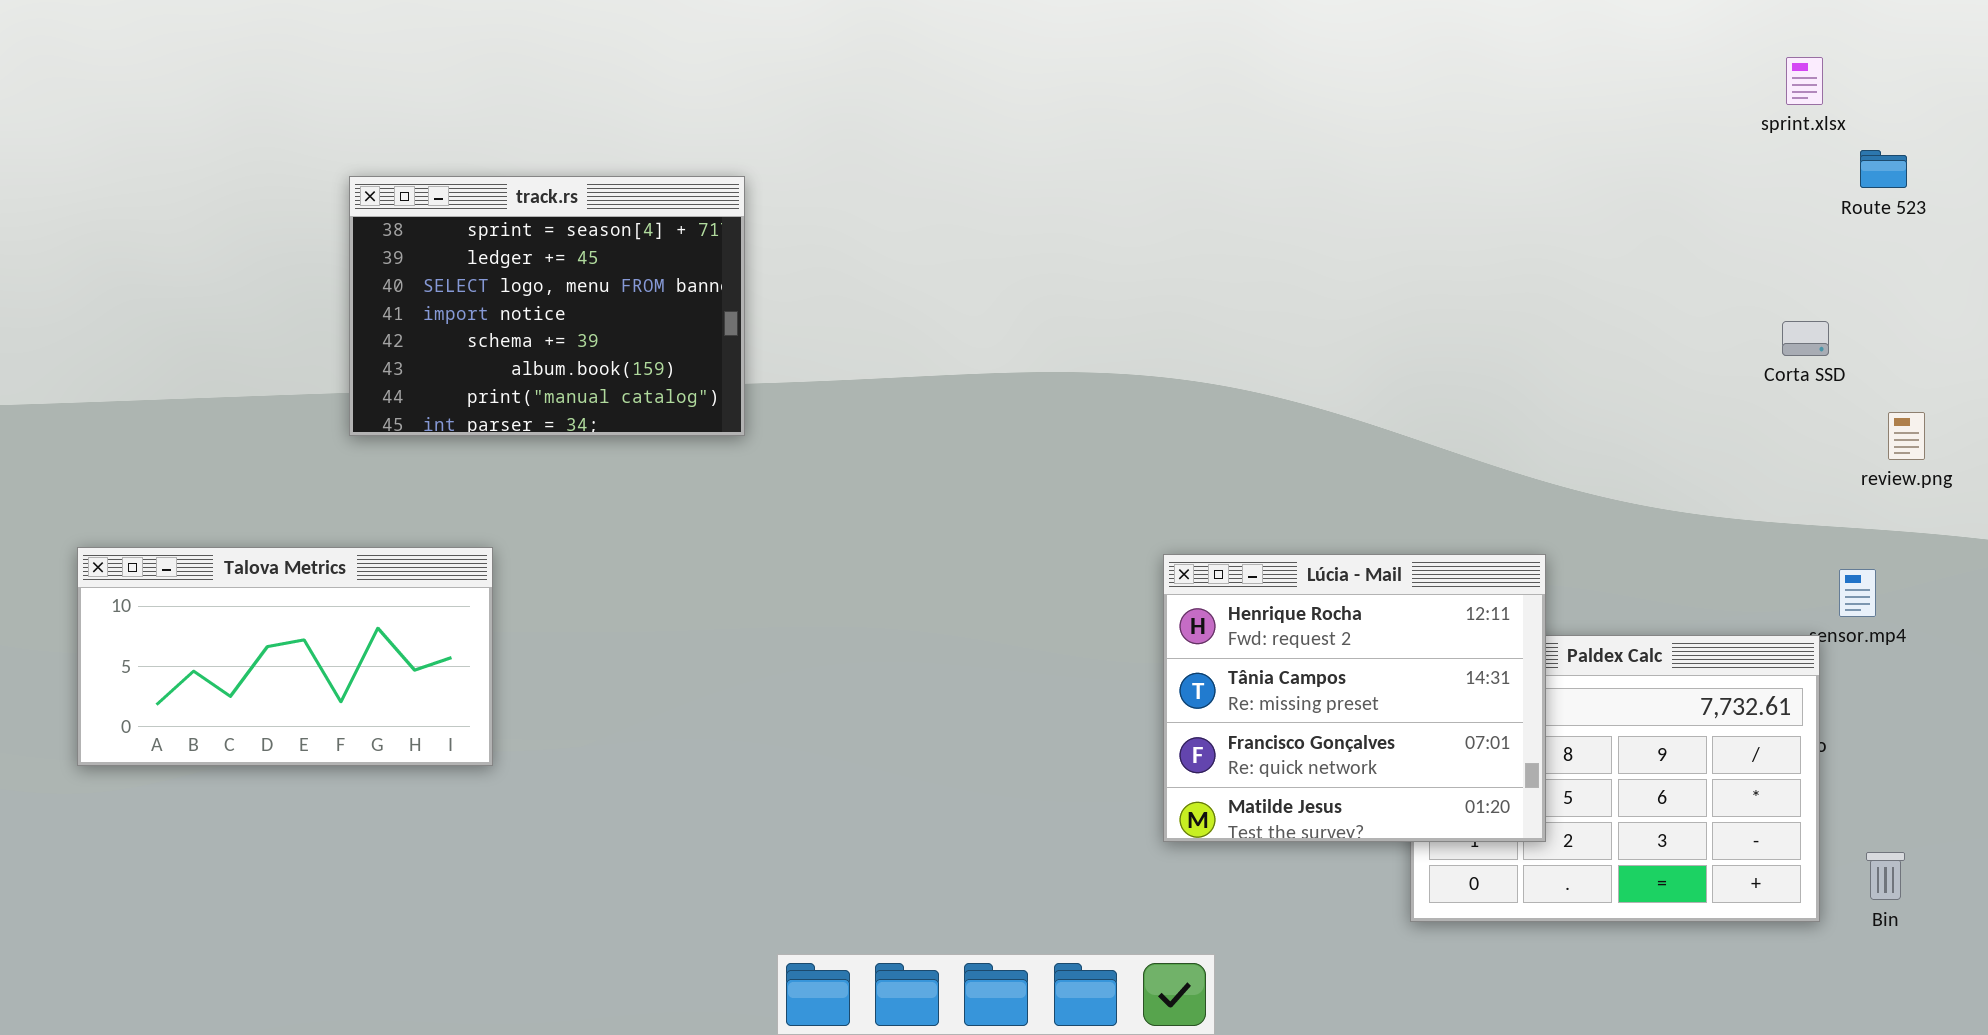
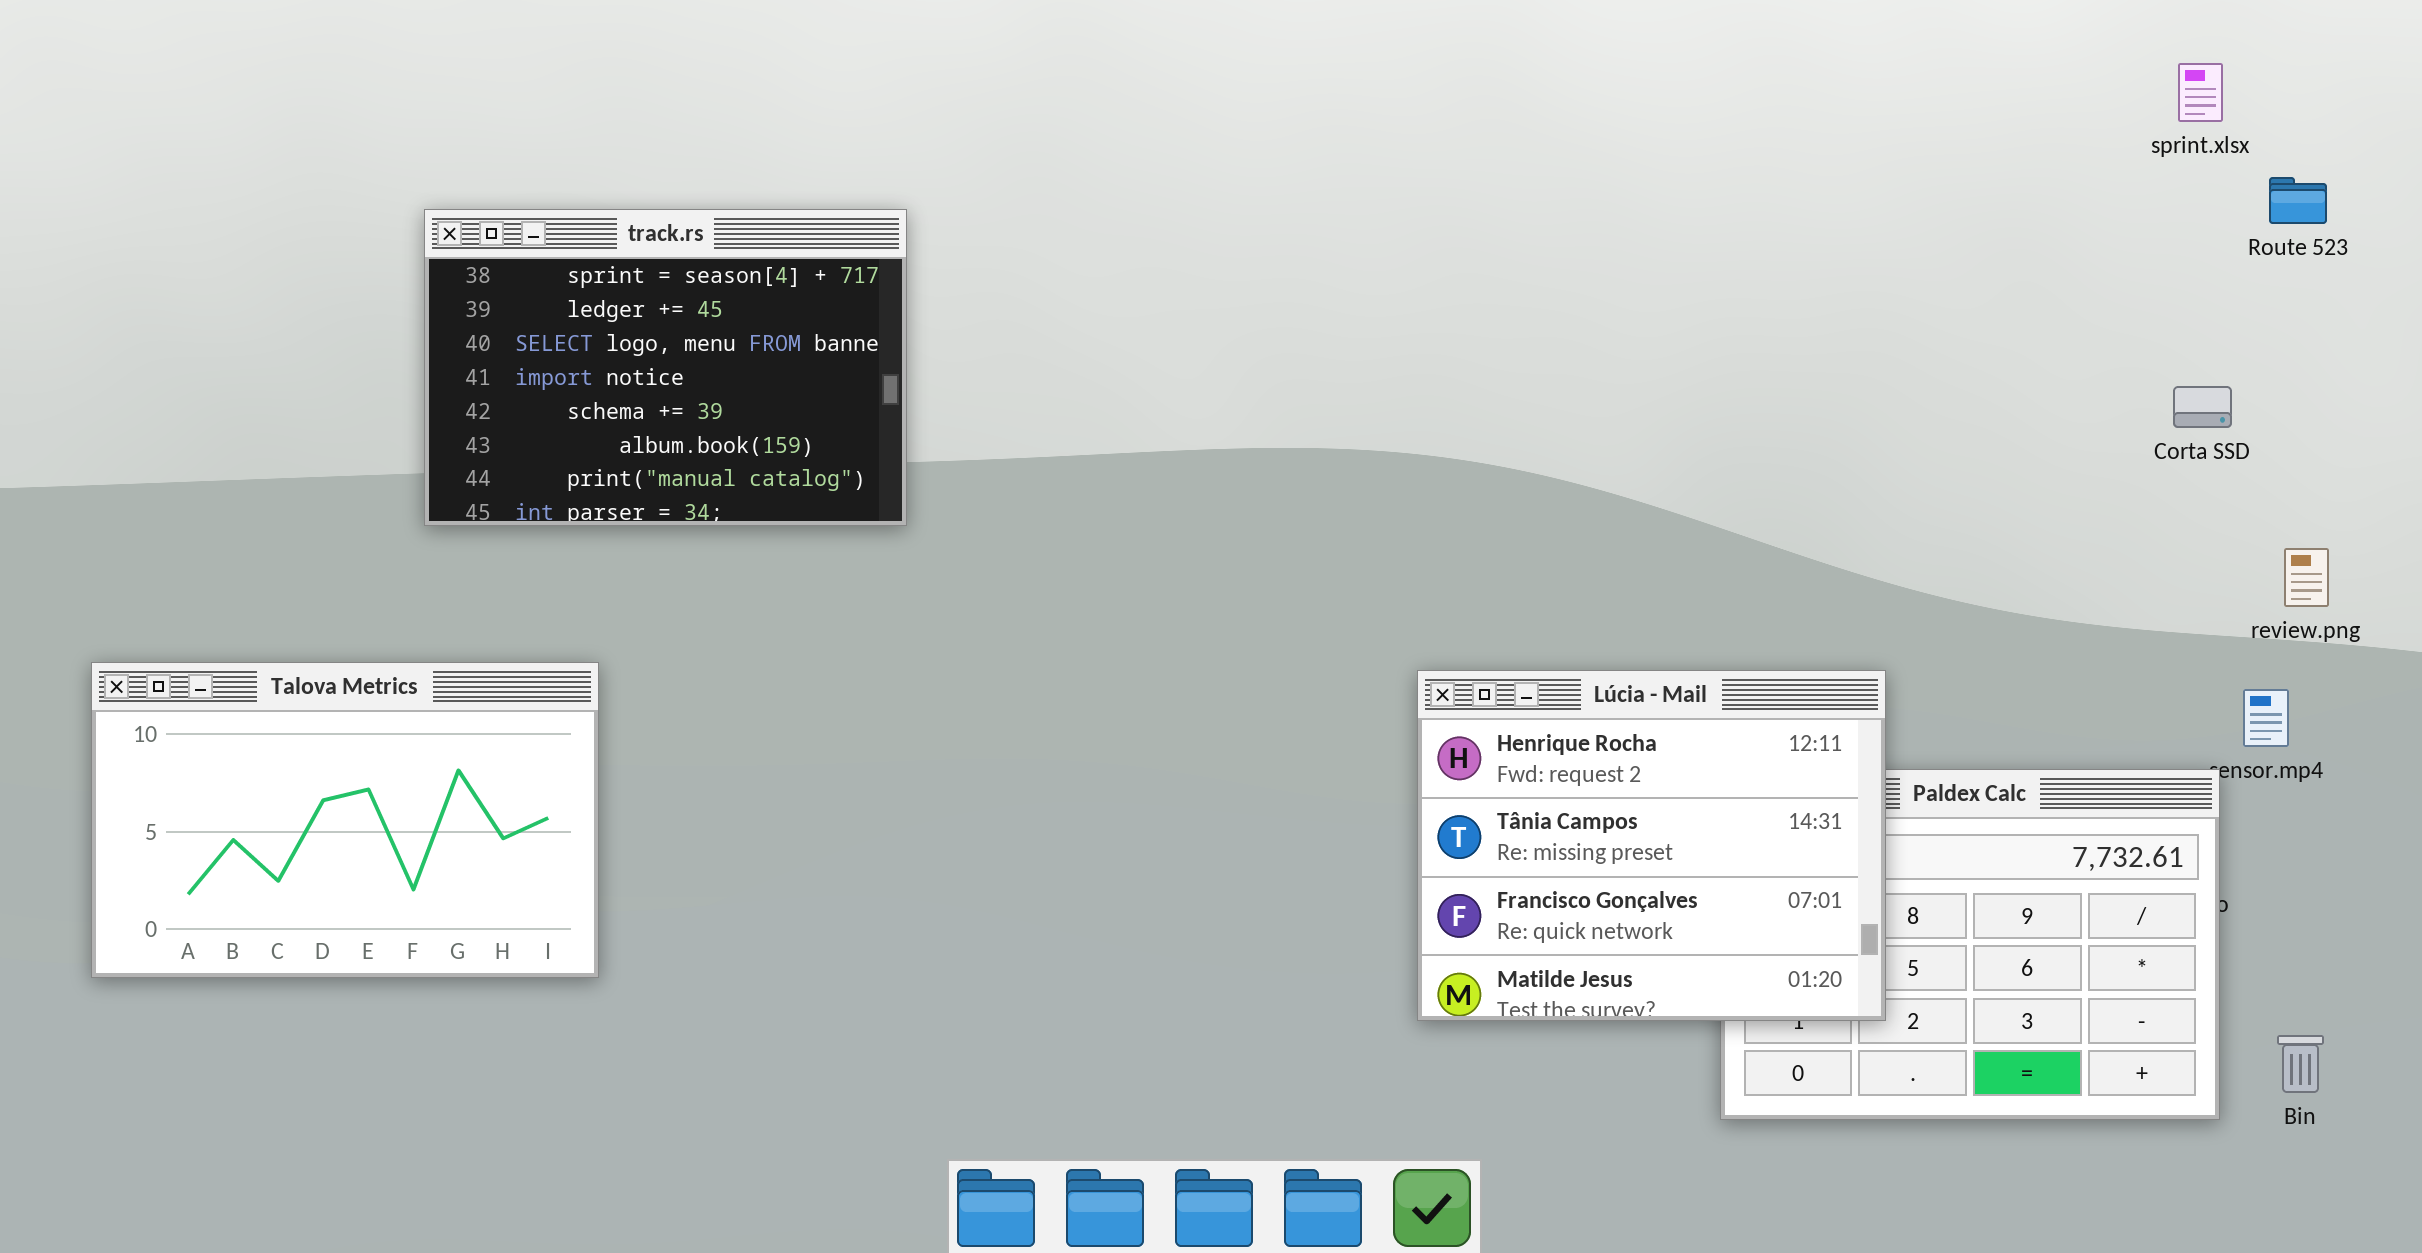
review.png: [1888,412,1925,460] -> [2284,548,2329,607], moved
Talova Metrics: [77,547,493,766] -> [91,662,599,978], resized

